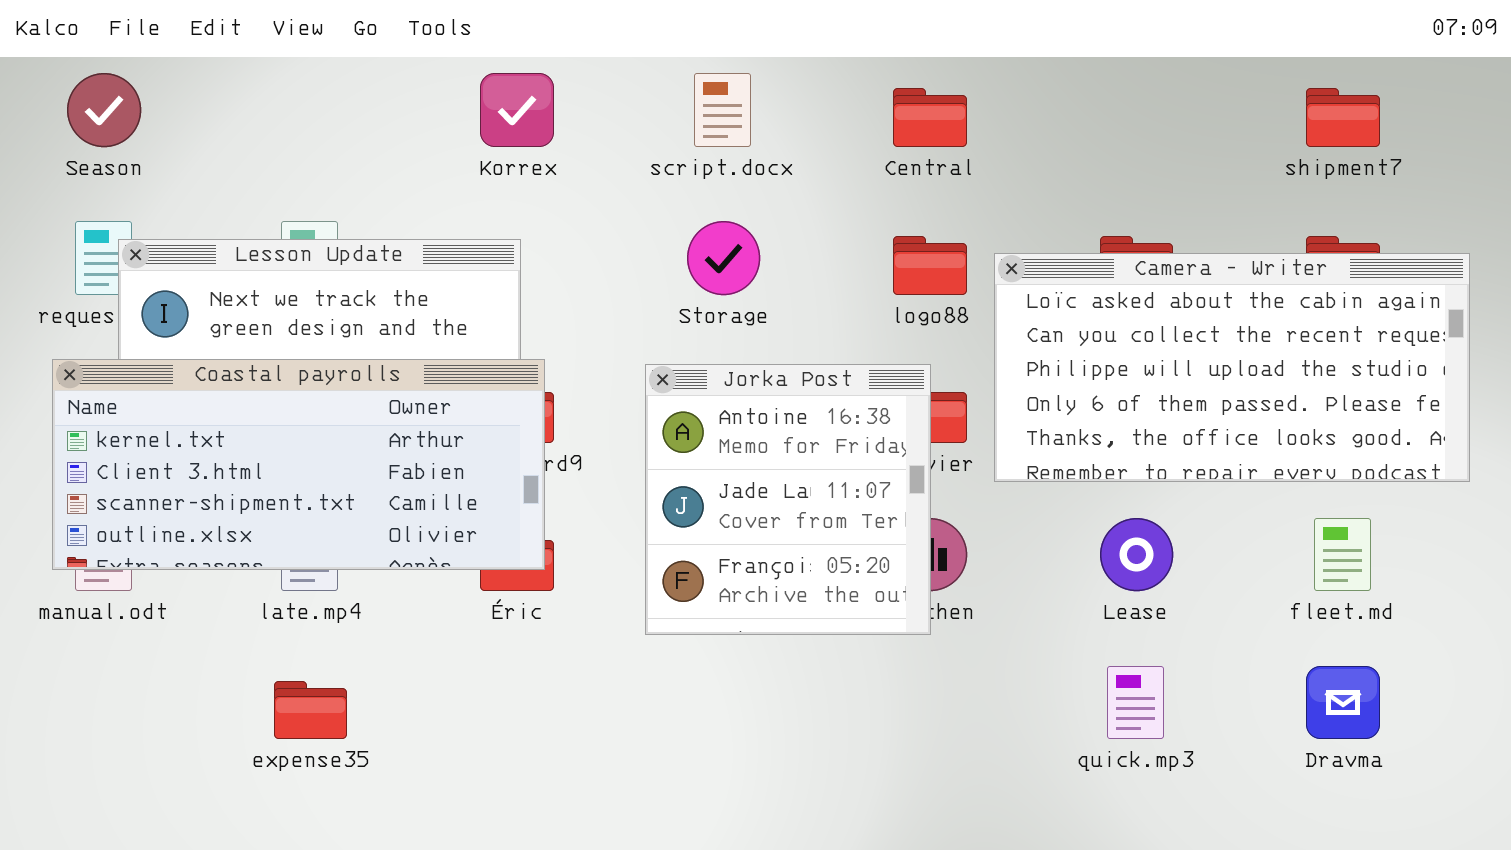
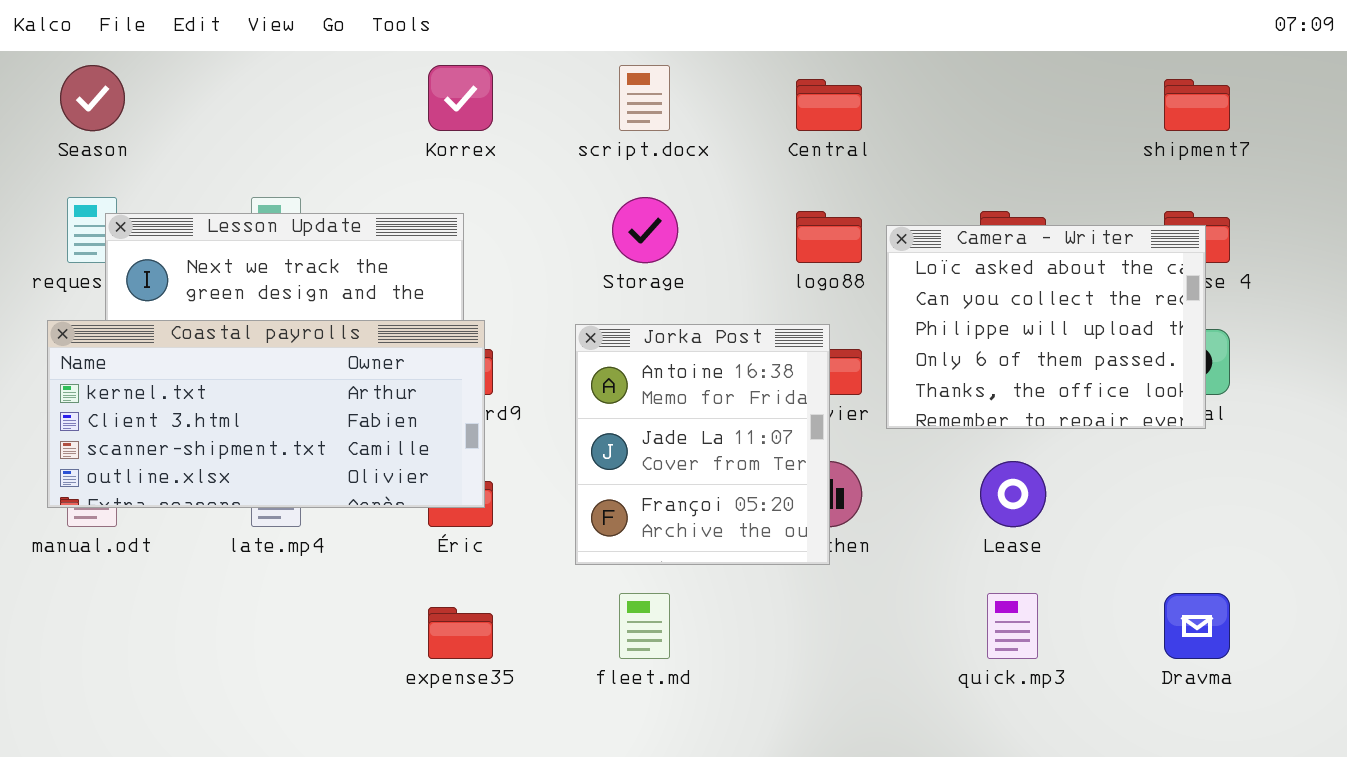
Camera - Writer: [994,253,1470,482] -> [886,225,1206,429], resized
fleet.md: [1314,518,1371,591] -> [619,593,670,659], moved
expense35: [274,681,347,739] -> [428,607,493,659], moved

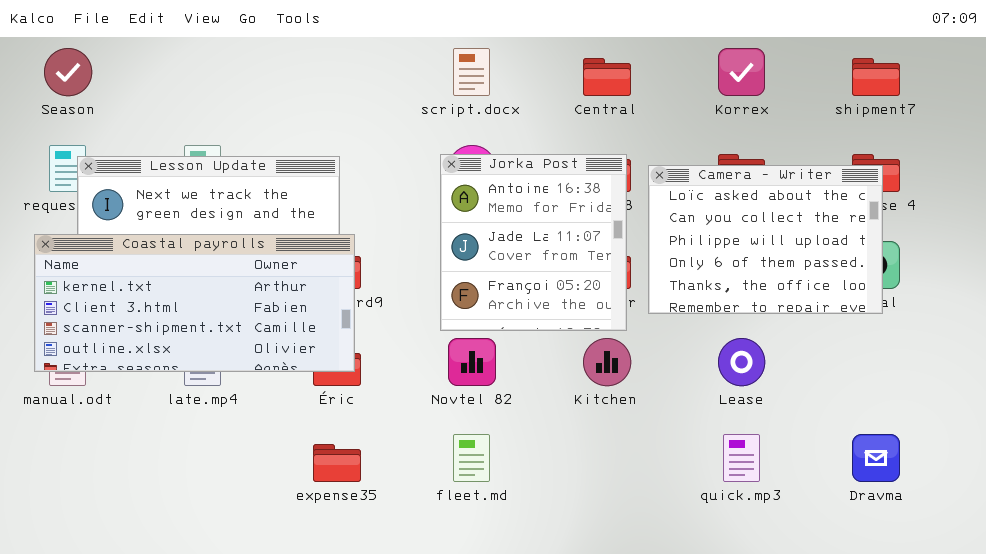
Korrex: [428,65,493,131] -> [718,48,765,96], moved
Jorka Post: [575,324,830,565] -> [440,154,627,331], moved

